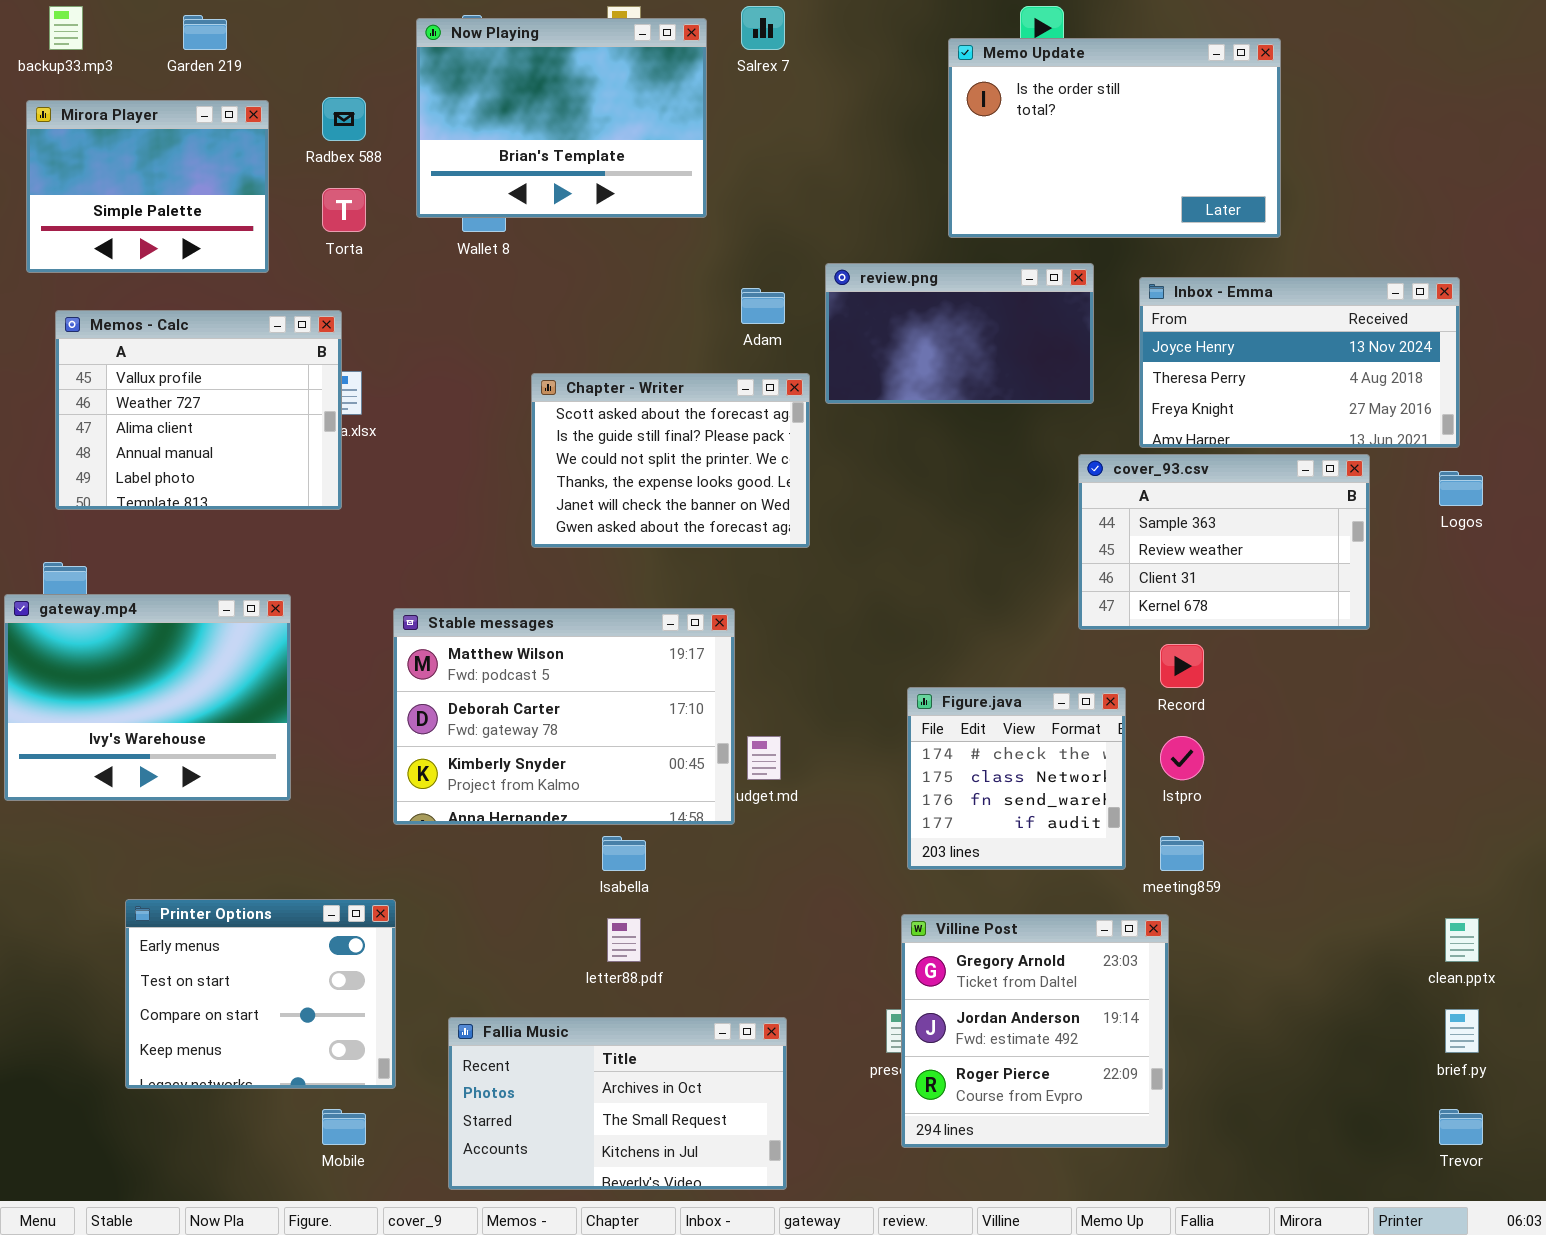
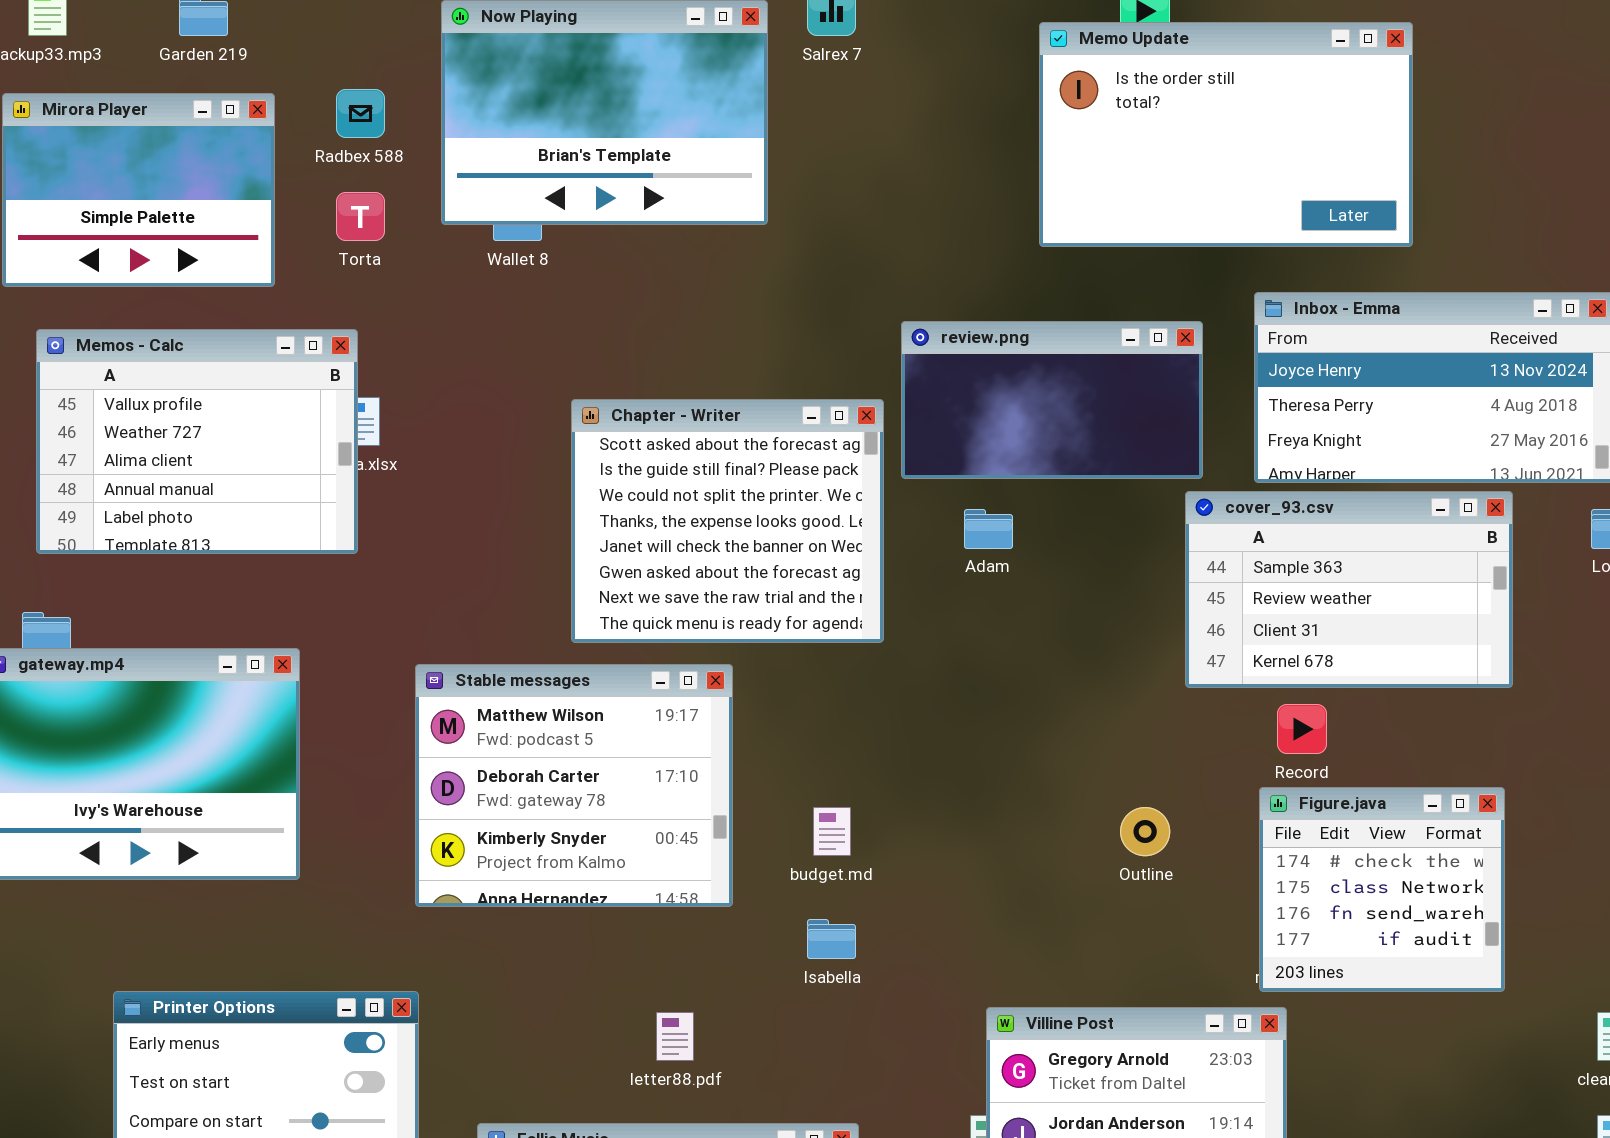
review.png: [825,263,1094,404] -> [901,321,1203,479], moved
Adam: [741,288,785,324] -> [964,509,1013,549], moved
Chapter - Writer: [531,373,810,548] -> [571,399,884,643], resized
Stable messages: [393,608,735,825] -> [415,664,733,907], resized
Figure.java: [907,687,1126,870] -> [1259,787,1505,992], moved
Isabella: [602,836,646,871] -> [807,919,856,959], moved

